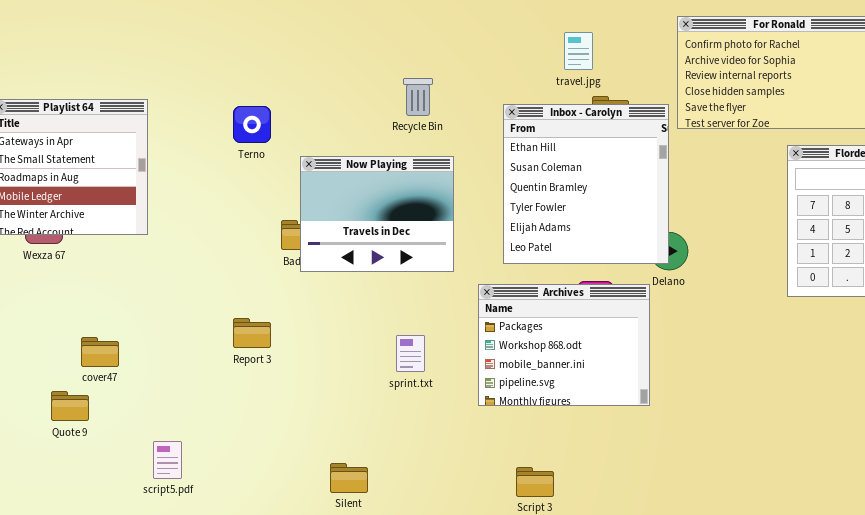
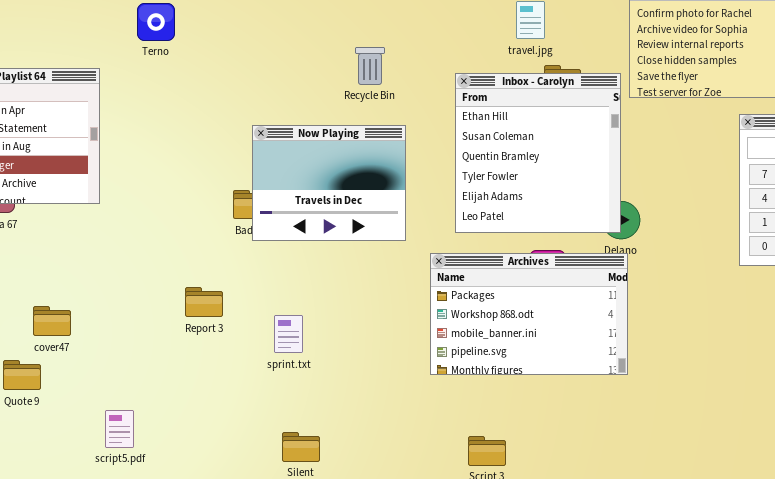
Terno: [233,106,271,143] -> [137,3,175,41], moved
Archives: [478,284,650,406] -> [430,253,628,375], resized
sprint.txt: [396,335,425,372] -> [274,315,303,353], moved

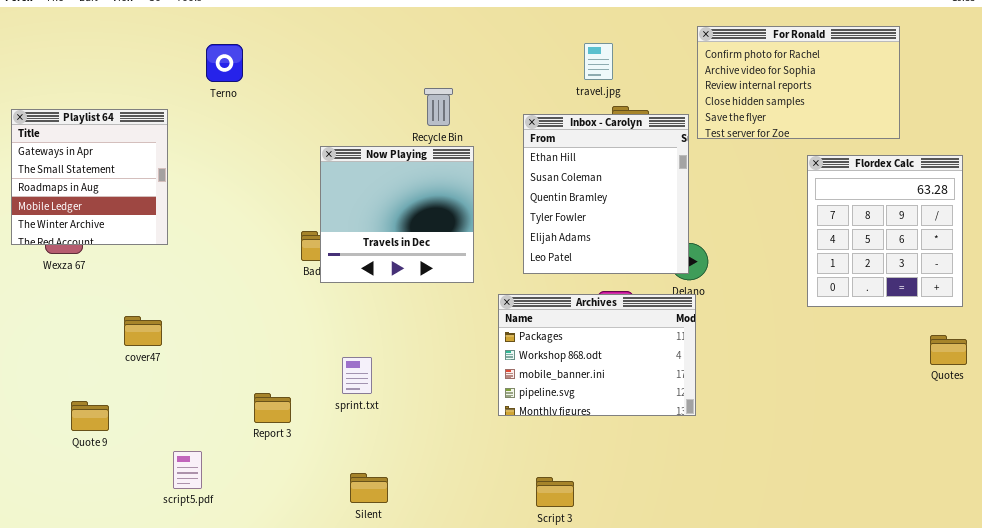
Now Playing: [252,125,406,241] -> [320,146,474,283], resized
Report 3: [185,287,223,317] -> [254,393,291,423], moved
cover47: [33,306,71,336] -> [124,316,162,346], moved

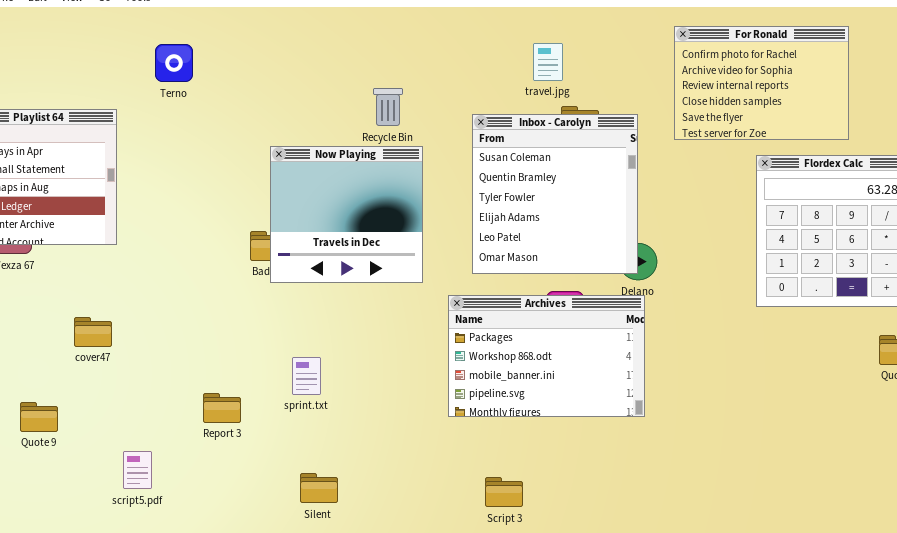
For Ronald: [697,26,900,139] -> [674,26,849,140], resized
Inbox - Carolyn: [523,114,689,274] -> [472,114,638,274], scrolled down 1 row

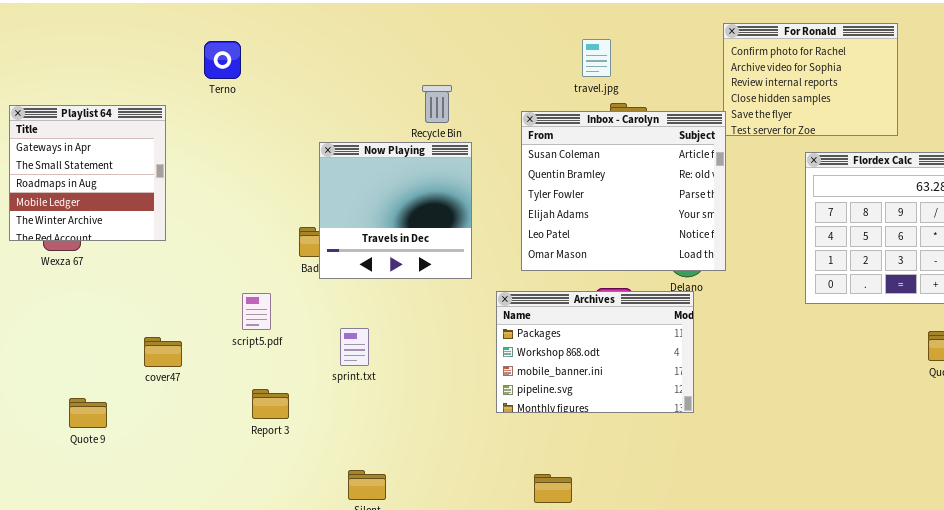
Inbox - Carolyn: [472,114,638,274] -> [521,111,726,271], resized
cover47: [74,317,112,347] -> [144,337,182,367], moved
sprint.txt: [292,357,321,395] -> [340,328,369,366], moved
script5.pdf: [123,451,152,489] -> [242,293,271,330], moved

